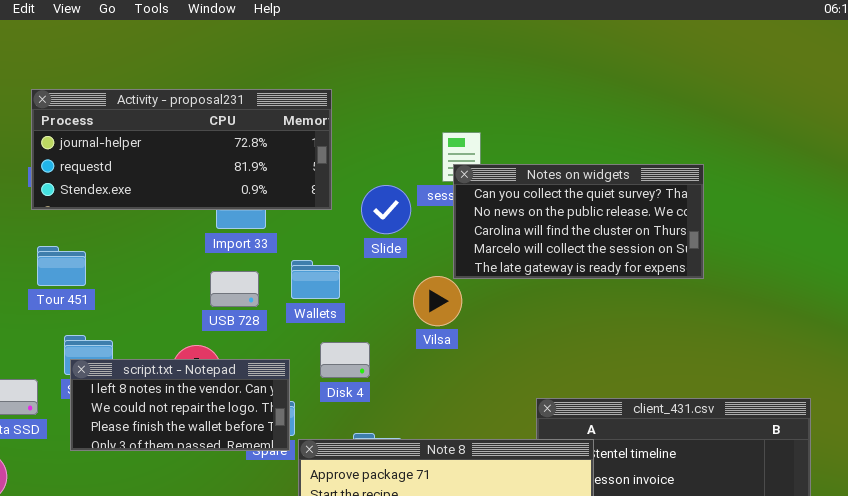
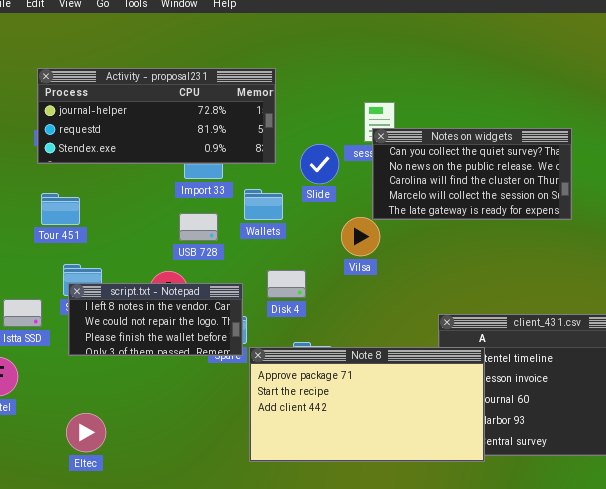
Wallets: [291,260,340,299] -> [244,189,283,220], moved

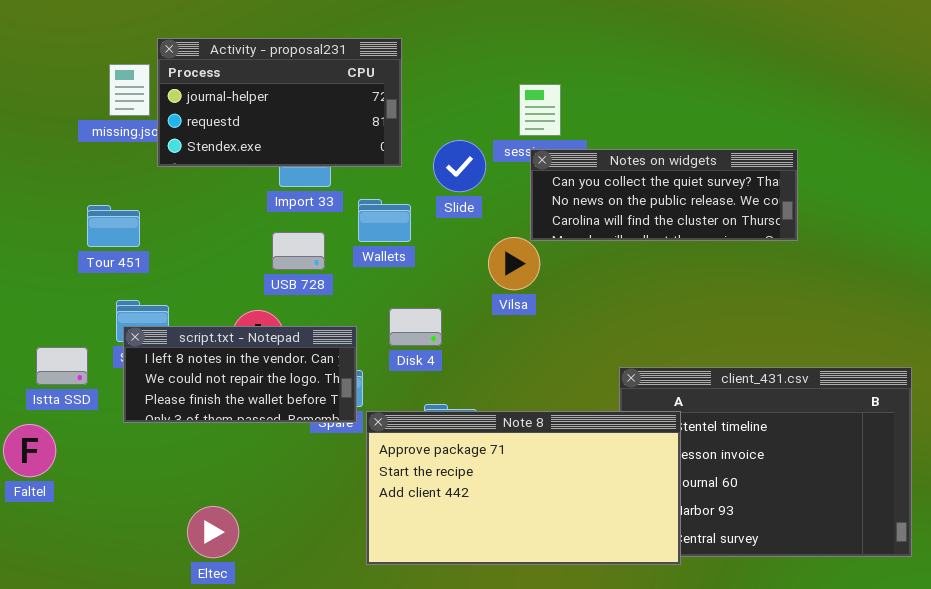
Activity - proposal231: [37,68,276,164] -> [157,38,402,167], resized
Notes on widgets: [372,128,572,220] -> [530,149,798,241], resized
Eltec: [66,413,106,452] -> [187,506,239,558], moved

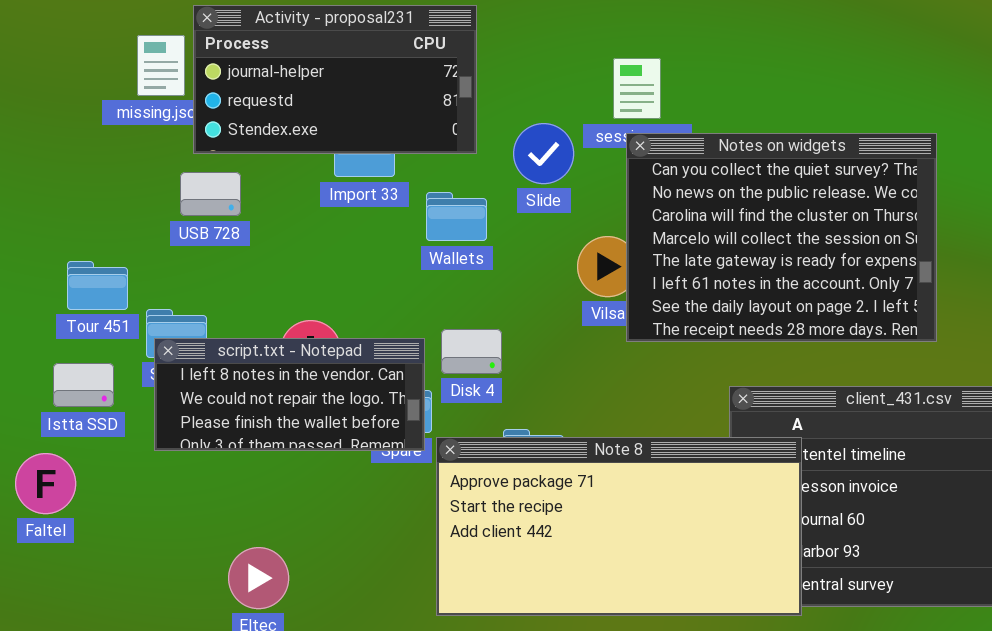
Notes on widgets: [530,149,798,241] -> [626,133,937,342], resized
Tour 451: [87,205,140,247] -> [67,261,128,310], moved
USB 728: [272,232,325,270] -> [180,172,241,216], moved
Disk 4: [389,308,442,346] -> [441,329,502,374], moved

